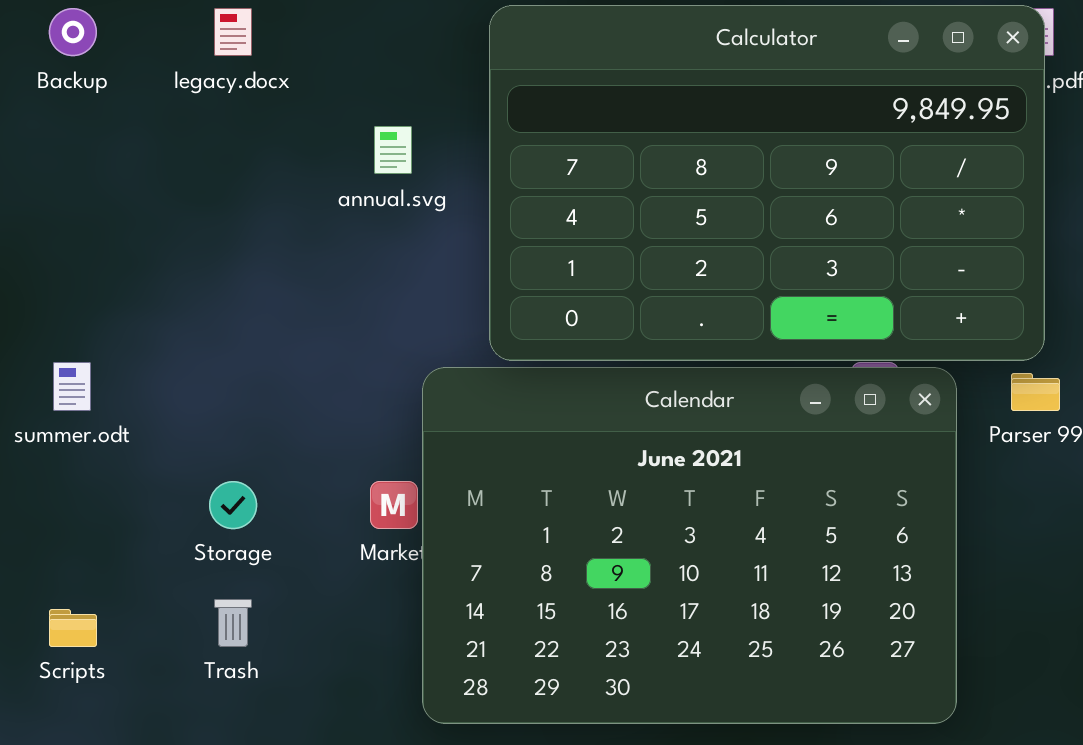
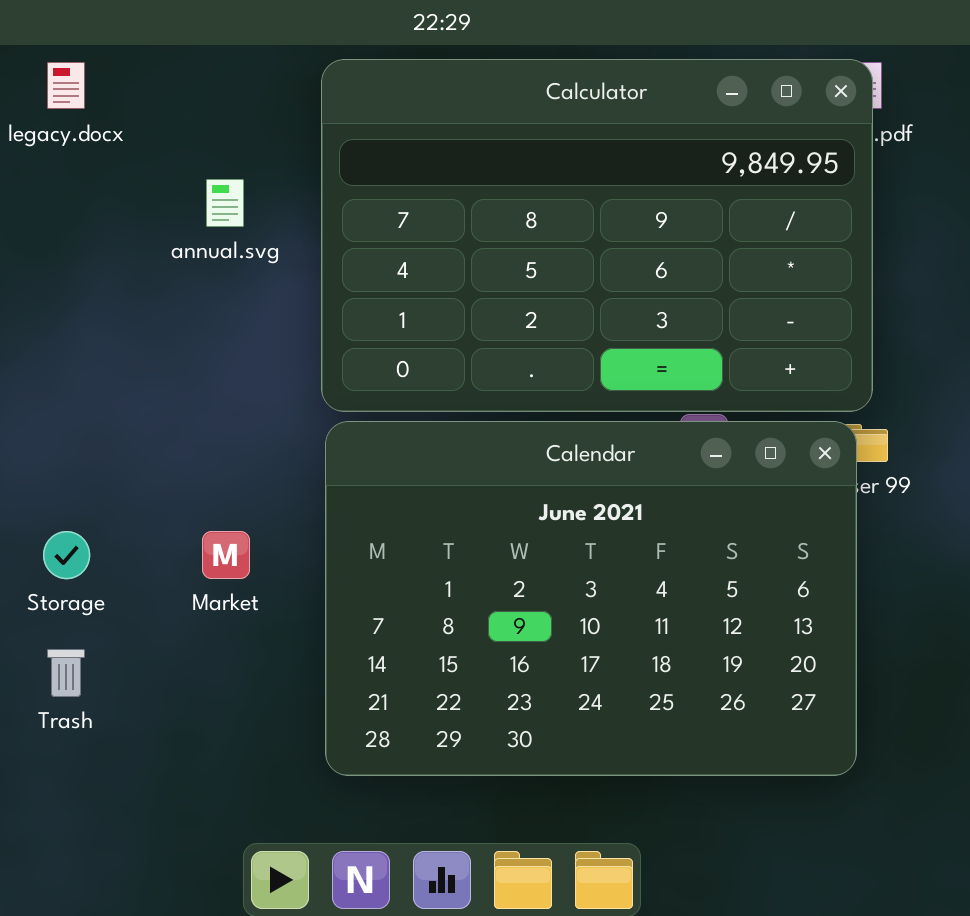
Calendar: [422,367,957,724] -> [325,421,857,776], moved

